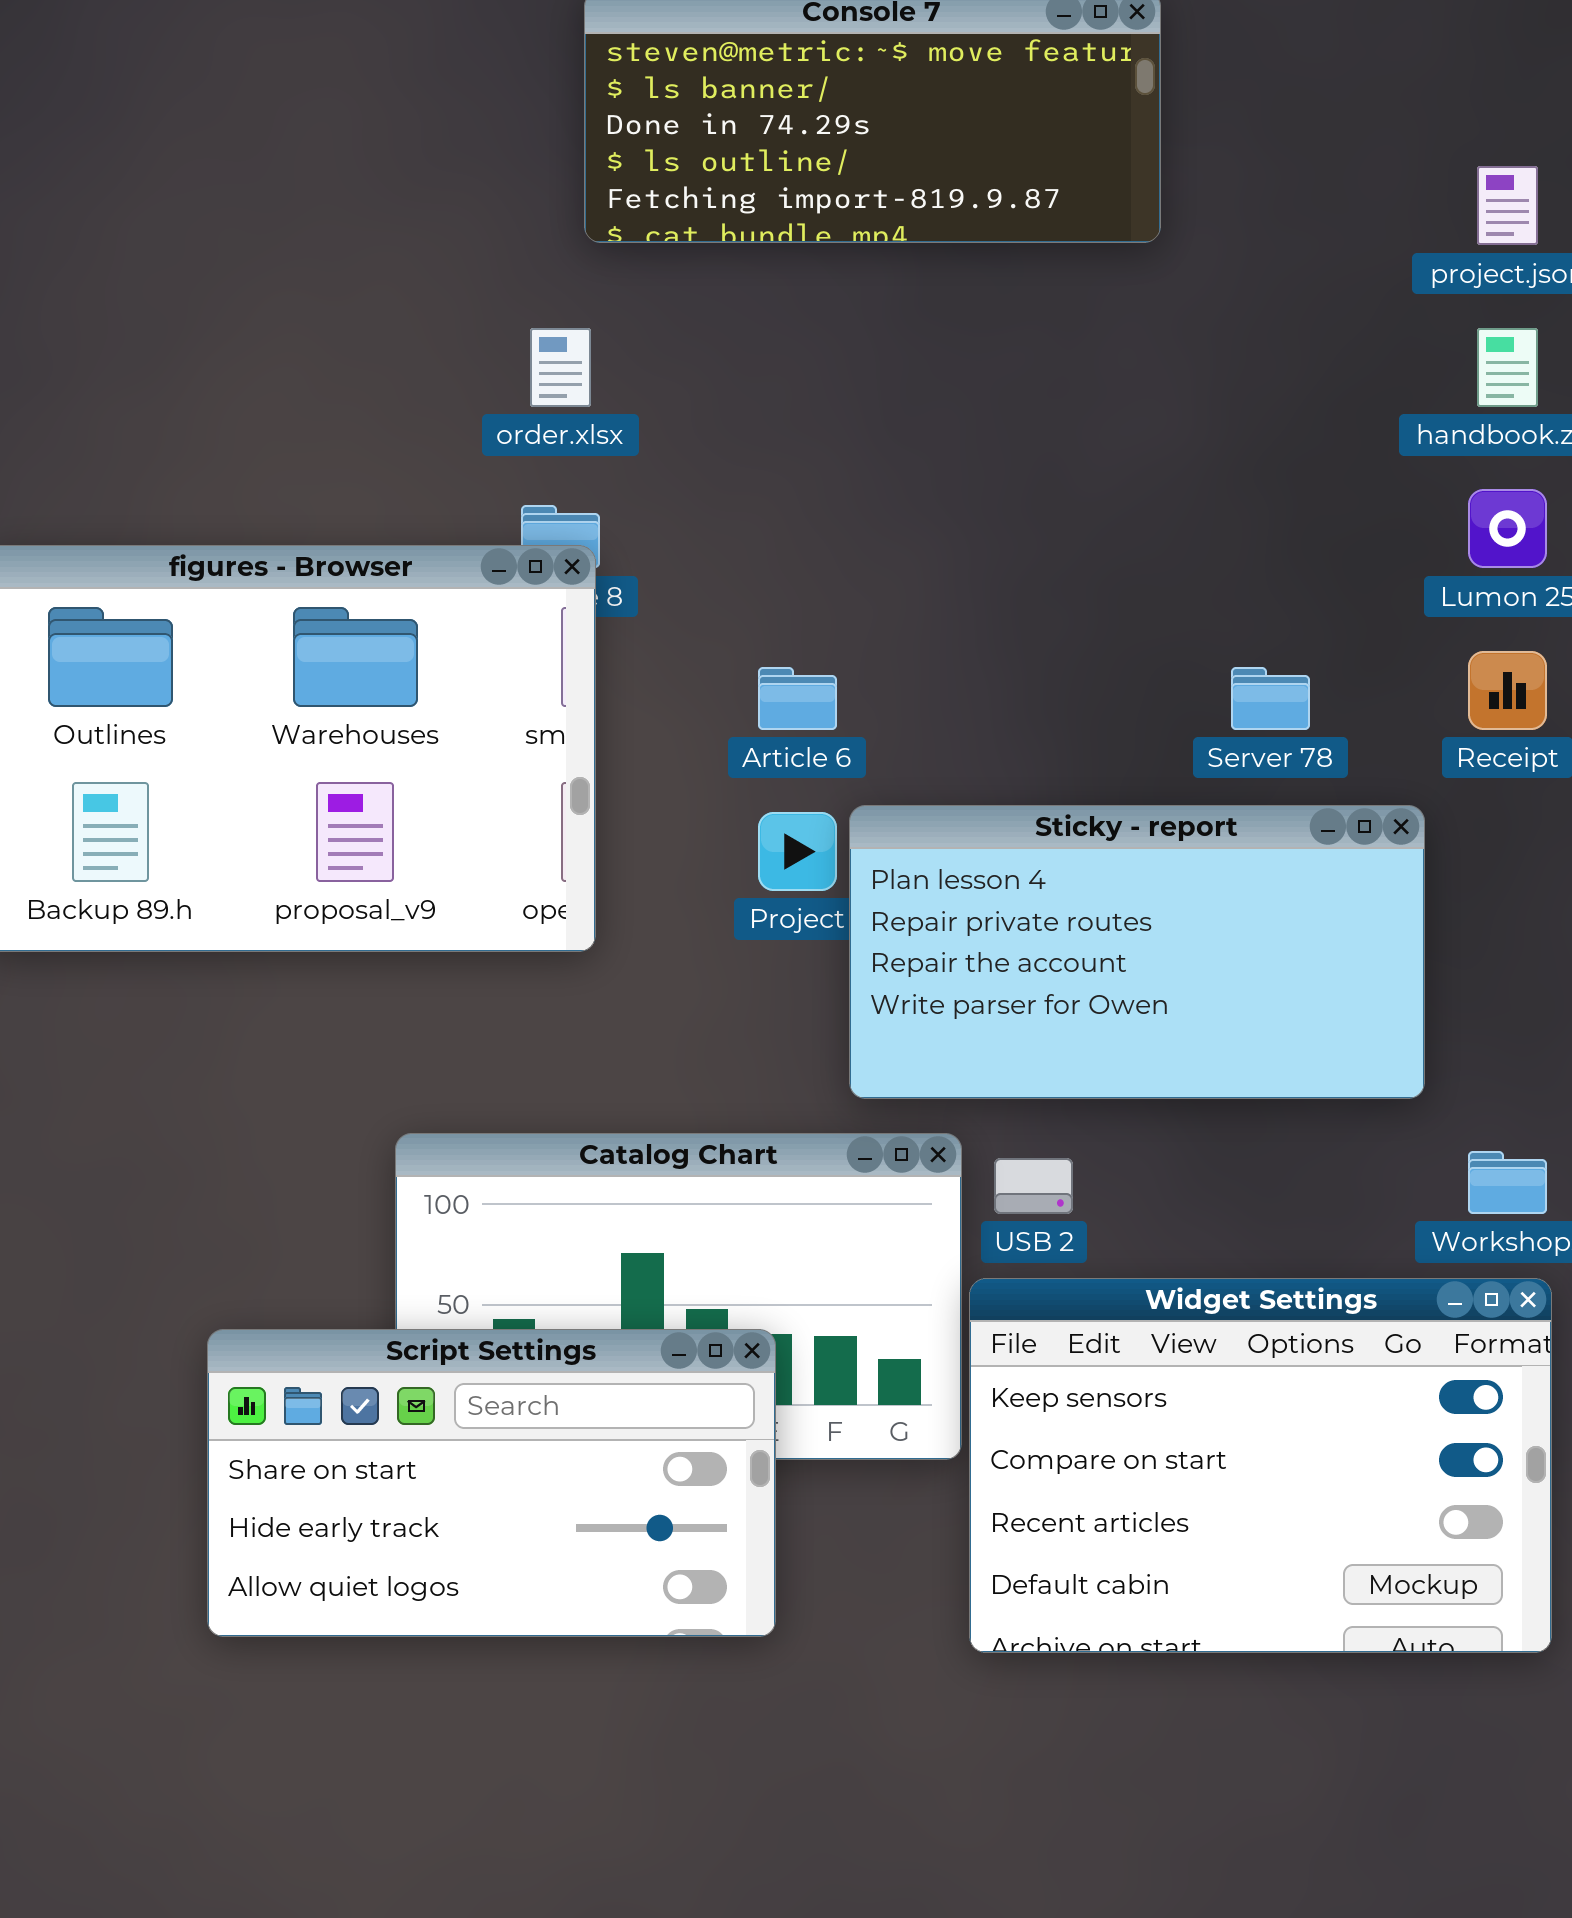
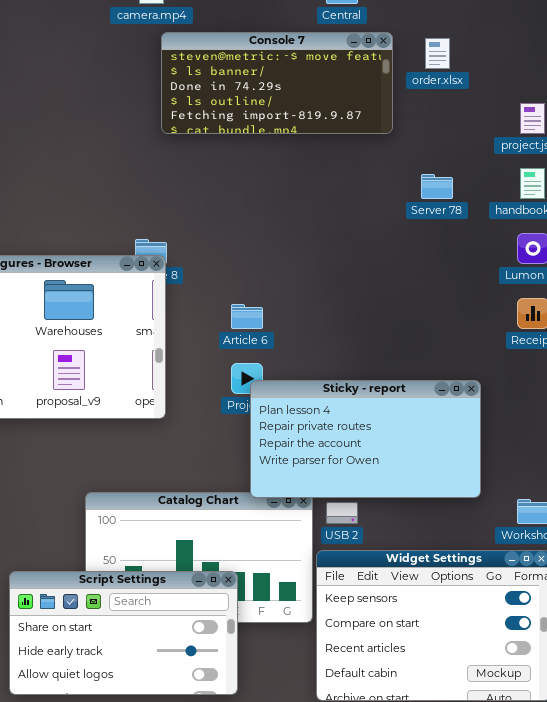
order.xlsx: [530,328,591,407] -> [425,38,450,69], moved
Server 78: [1231,667,1310,730] -> [421,174,453,199], moved
Sticky - report: [849,805,1425,1099] -> [250,380,481,498], moved

